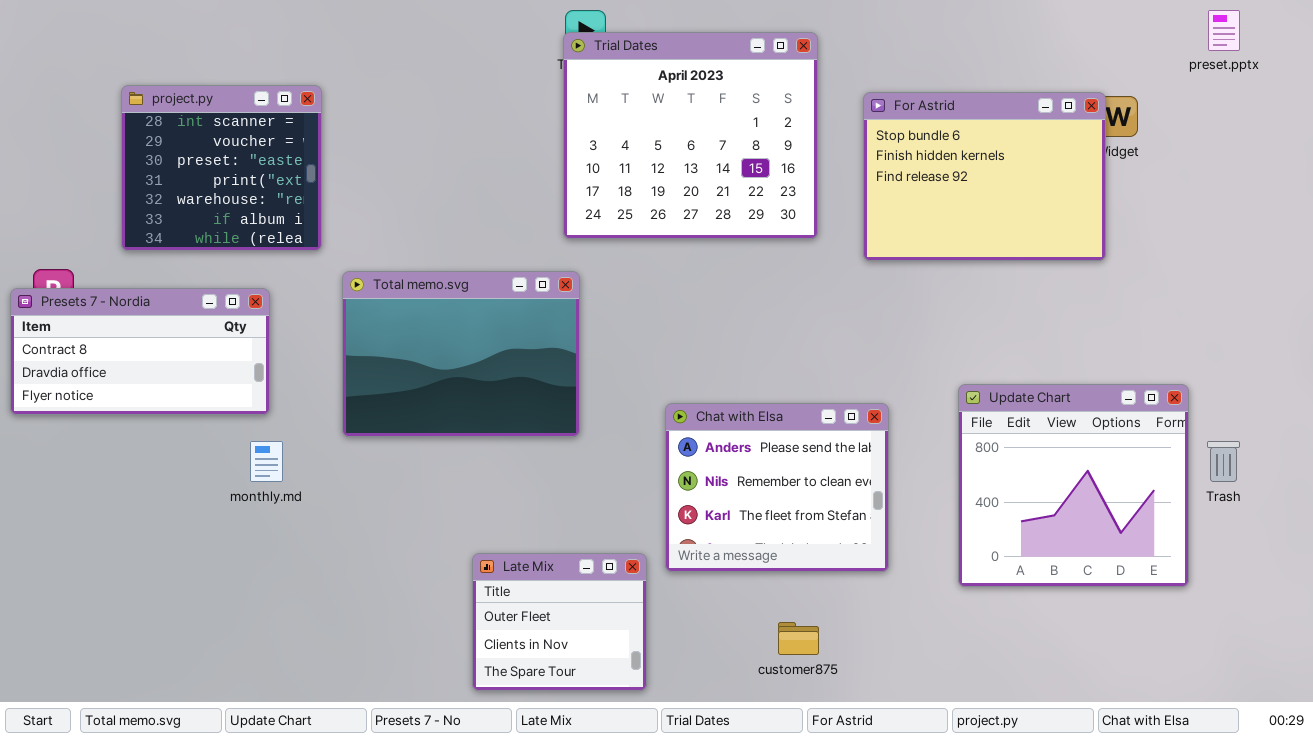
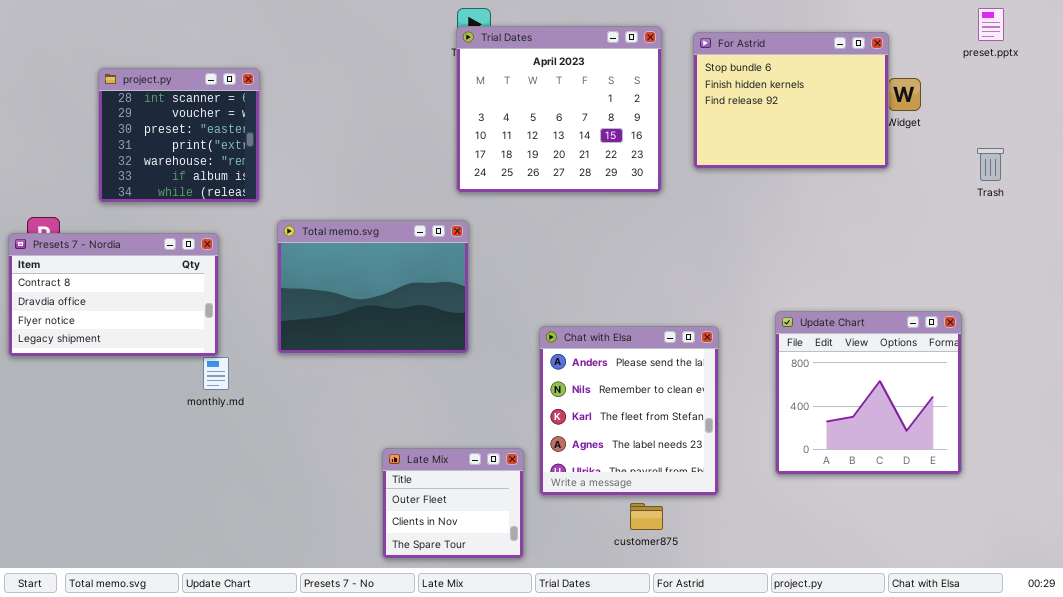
For Astrid: [863,92,1106,261] -> [693,32,889,169], moved
Presets 7 - Nordia: [10,288,270,415] -> [8,233,219,357], resized
Chat with Elsa: [665,403,889,572] -> [539,326,719,496], resized
Trash: [1207,441,1240,482] -> [977,148,1004,181], moved

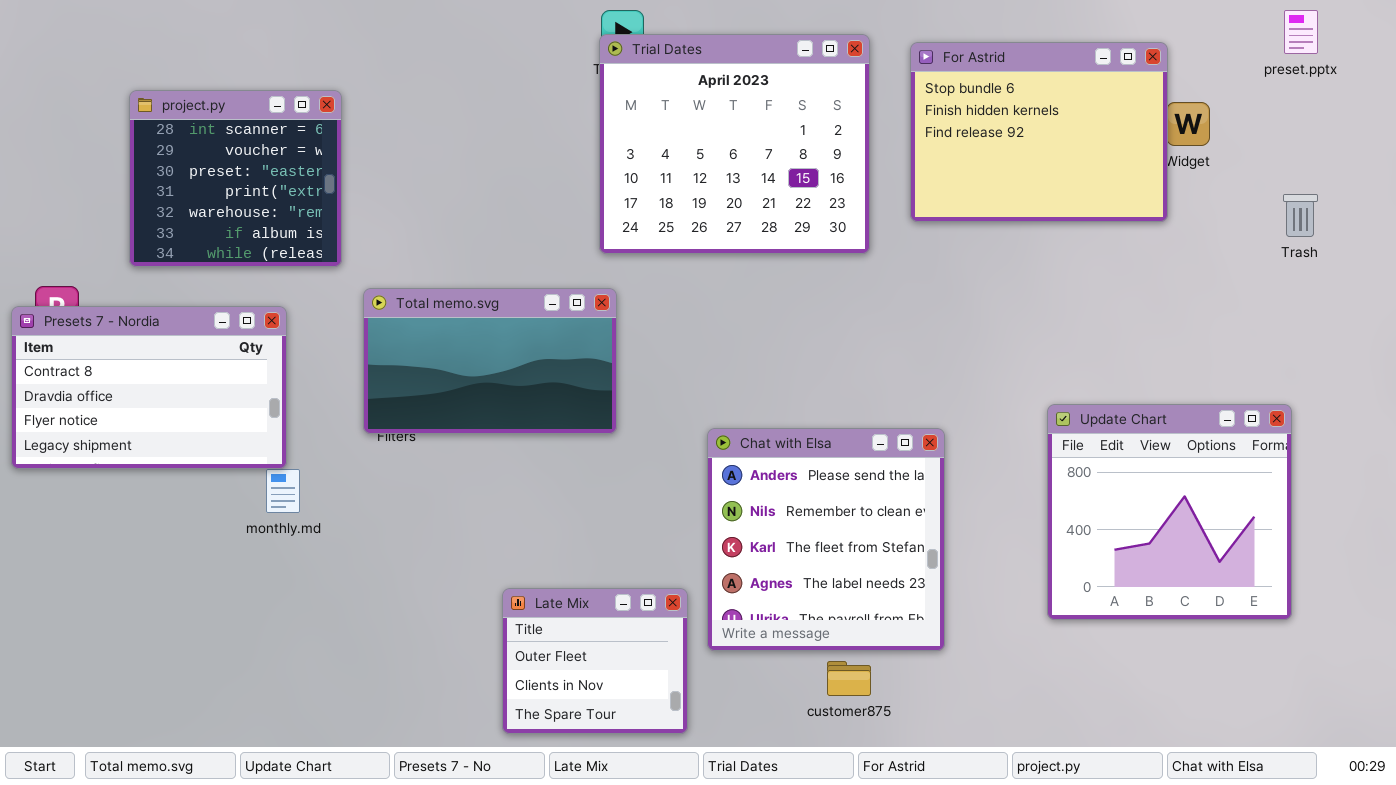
Total memo.svg: [277,220,469,354] -> [363,288,617,434], resized
Update Chart: [775,311,962,475] -> [1047,404,1292,620], moved

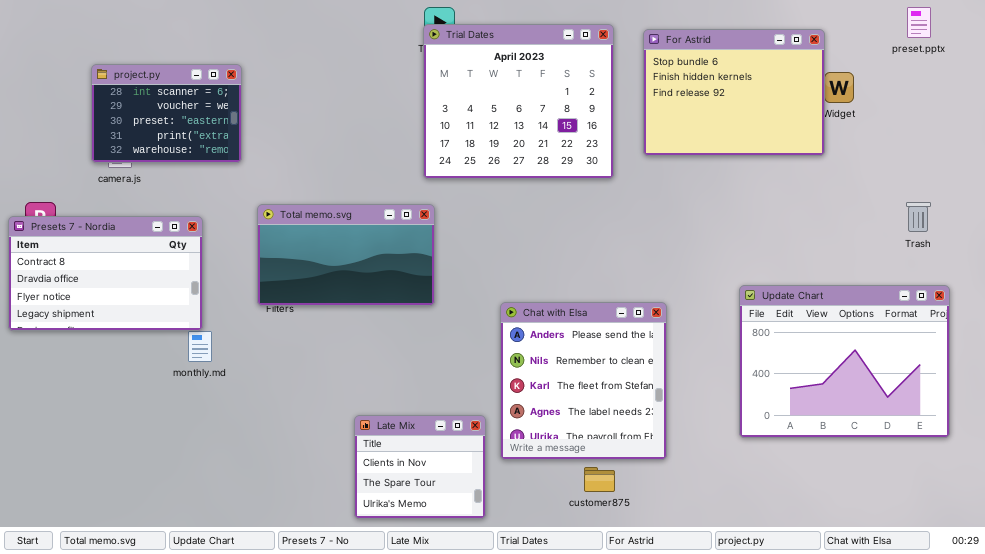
project.py: [129,90,342,267] -> [91,64,242,163], resized
Trash: [1283,194,1318,237] -> [906,202,931,232], moved
Update Chart: [1047,404,1292,620] -> [739,285,950,438], resized
Late Mix: [502,588,688,734] -> [354,415,486,519], scrolled down 1 row

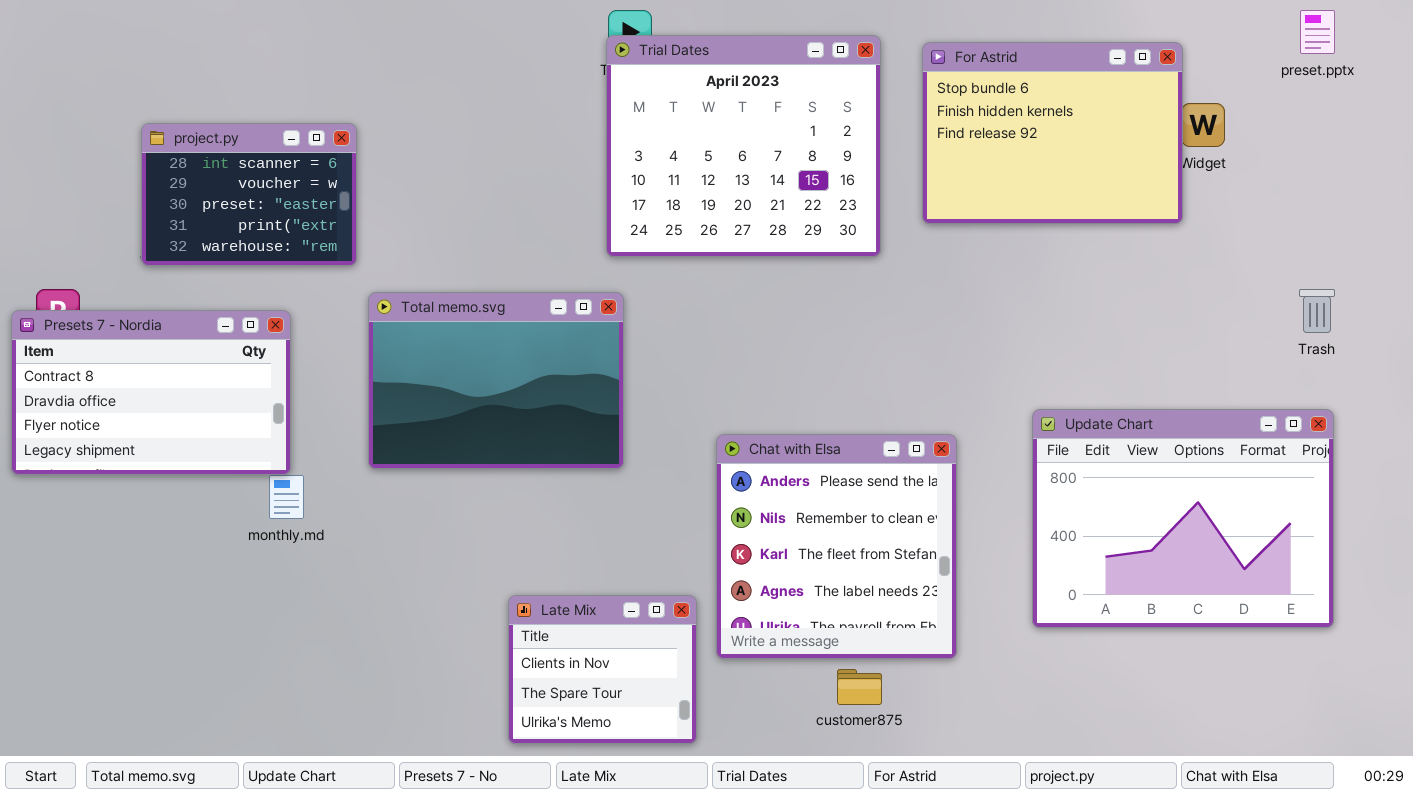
project.py: [91,64,242,163] -> [141,123,357,266], moved
Total memo.svg: [257,204,435,306] -> [368,292,624,469], resized
Update Chart: [739,285,950,438] -> [1032,409,1334,628], moved

